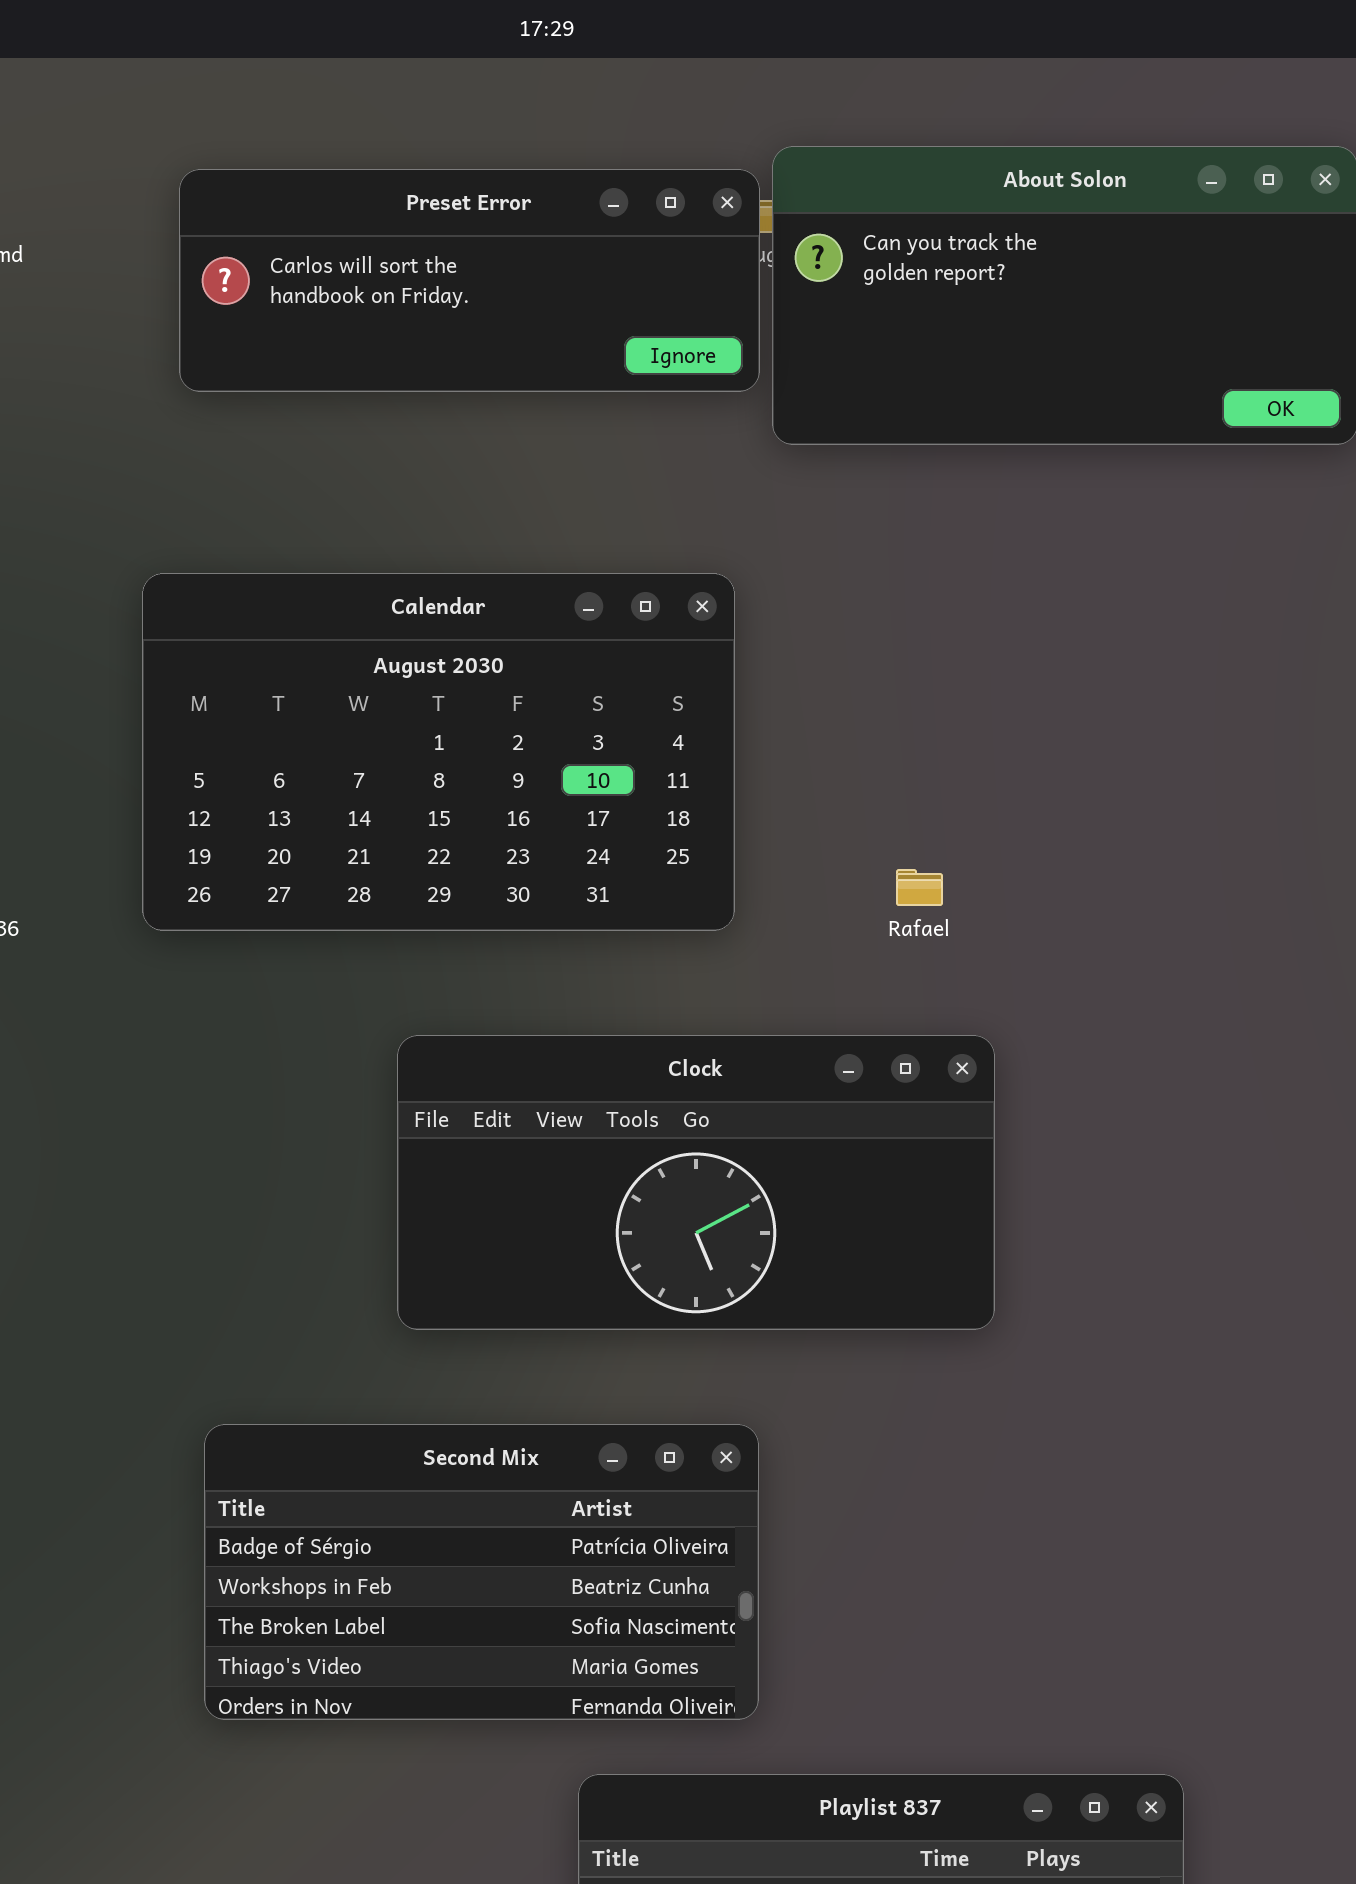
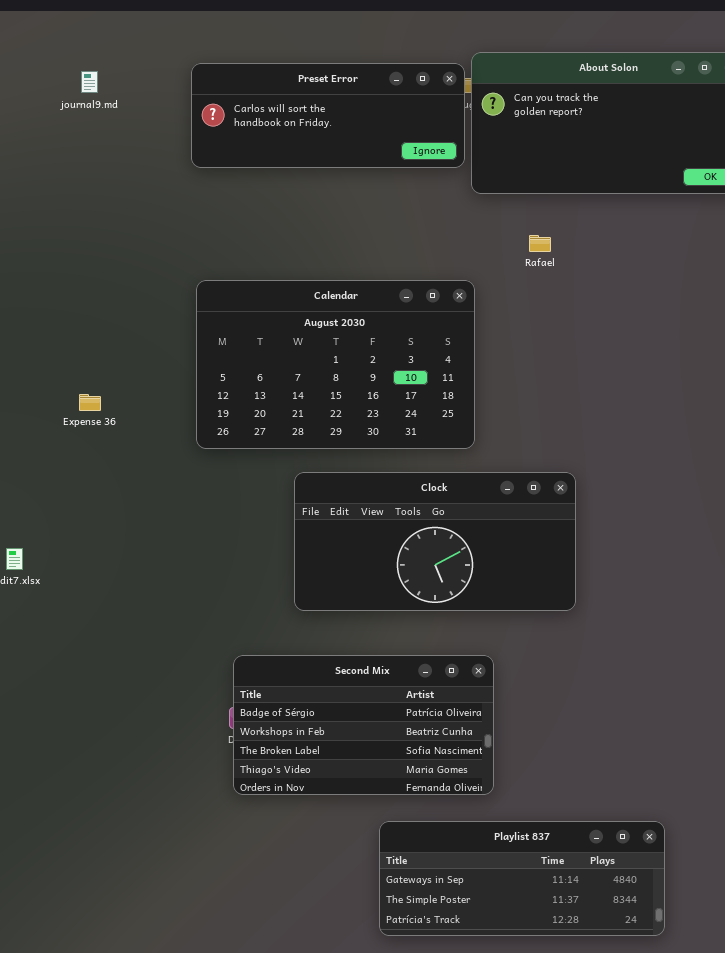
Calendar: [142,573,735,931] -> [196,280,475,449], moved
Rafael: [896,869,943,906] -> [529,235,551,252], moved
Second Mix: [204,1424,759,1720] -> [233,655,494,795], moved

